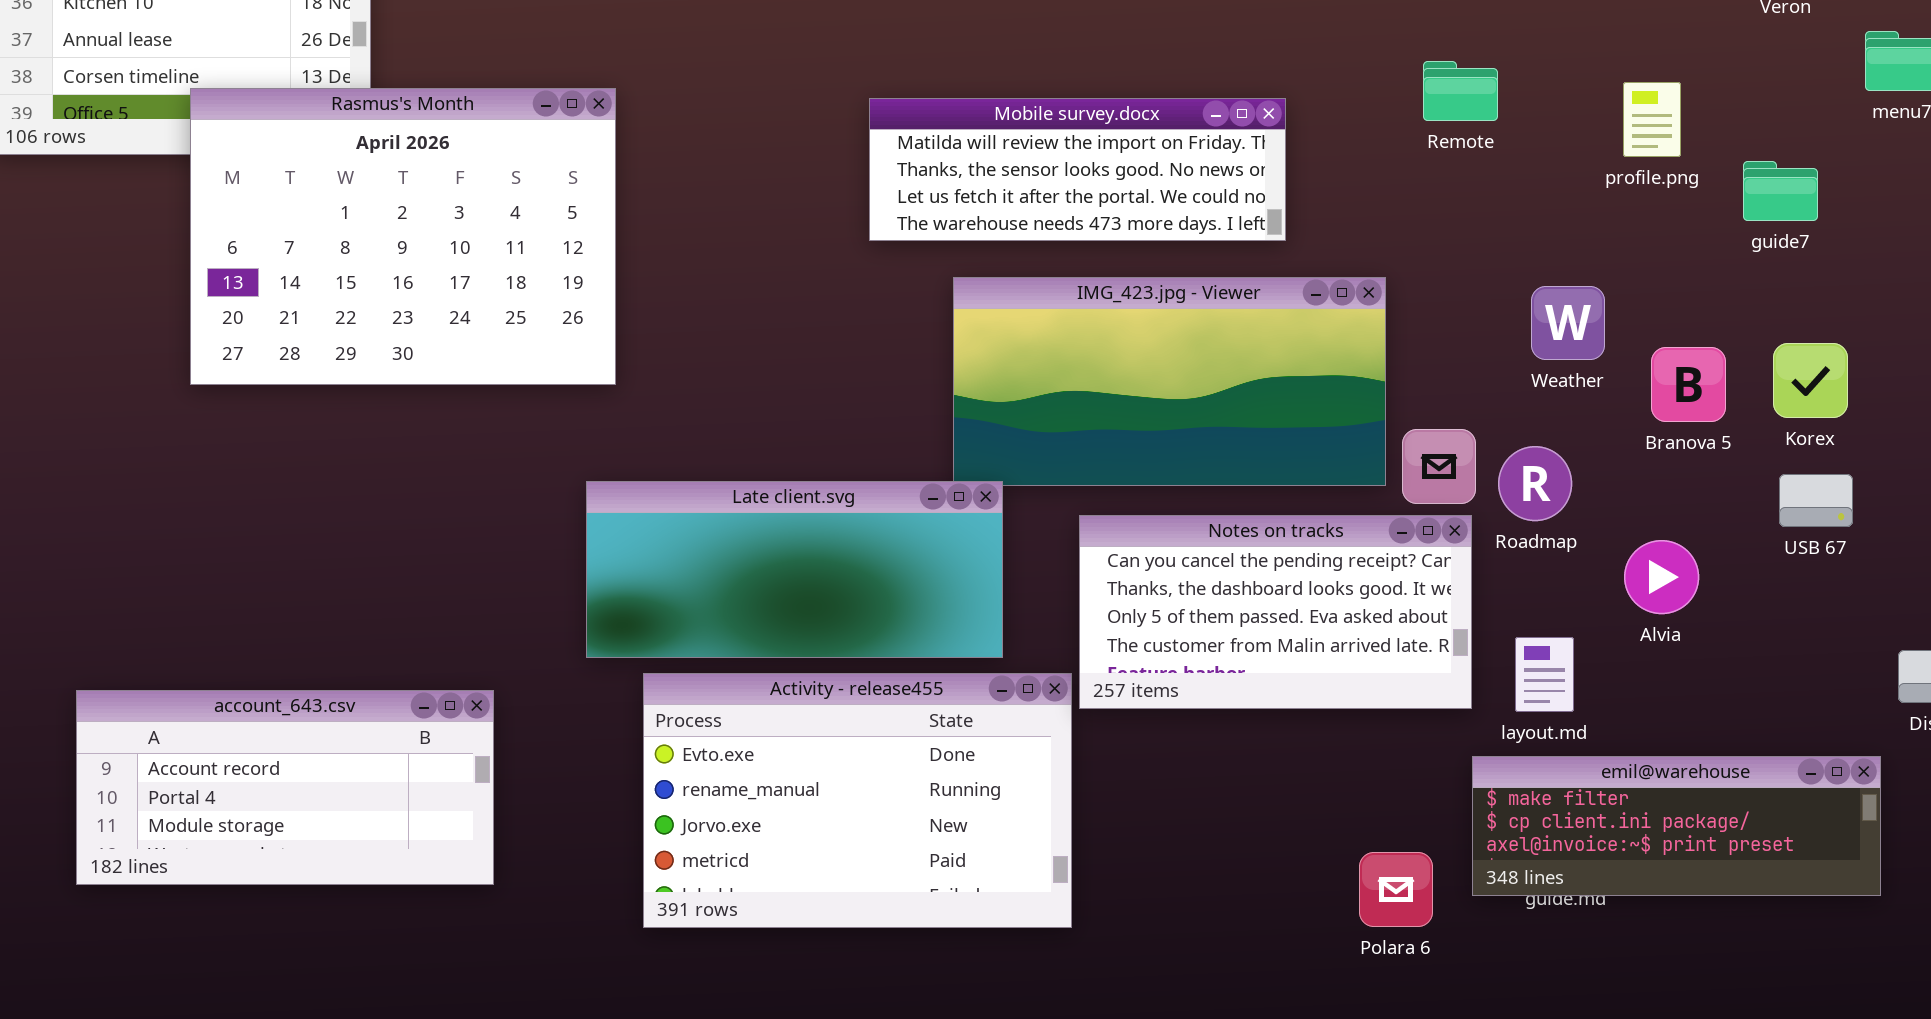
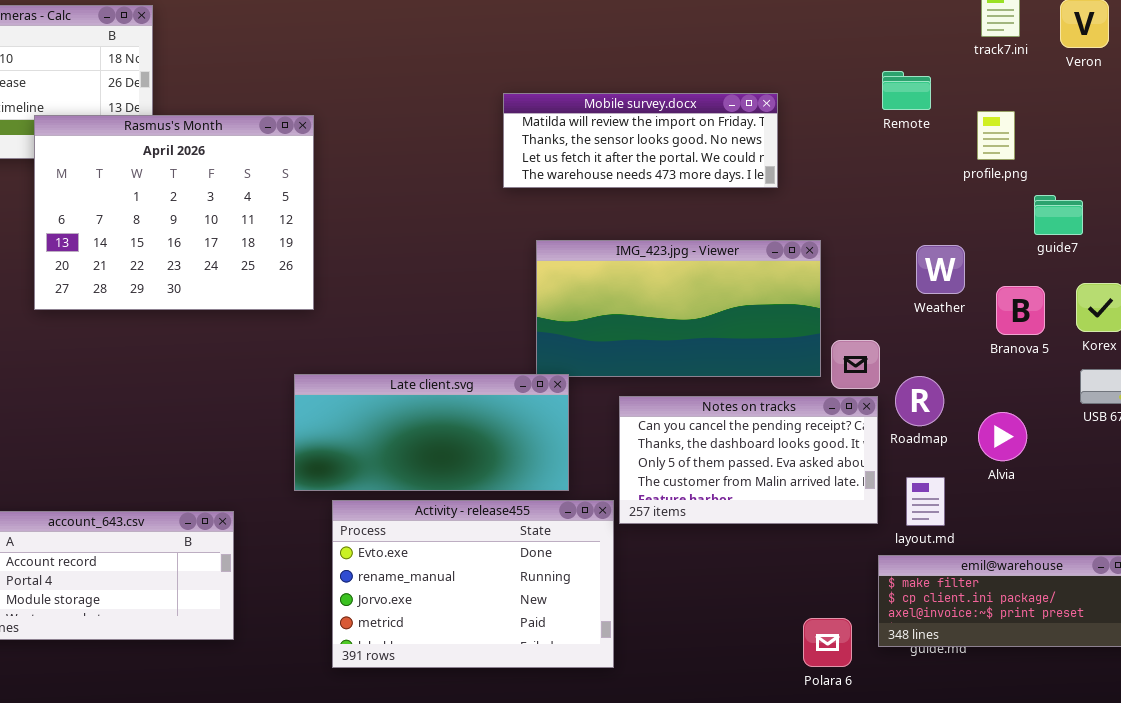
Remote: [1423,61,1498,121] -> [882,71,931,110], moved
Mobile survey.docx: [869,98,1286,241] -> [503,93,778,188], moved
guide7: [1743,161,1818,221] -> [1034,195,1083,235], moved
Roadmap: [1498,446,1572,521] -> [895,376,944,426], moved

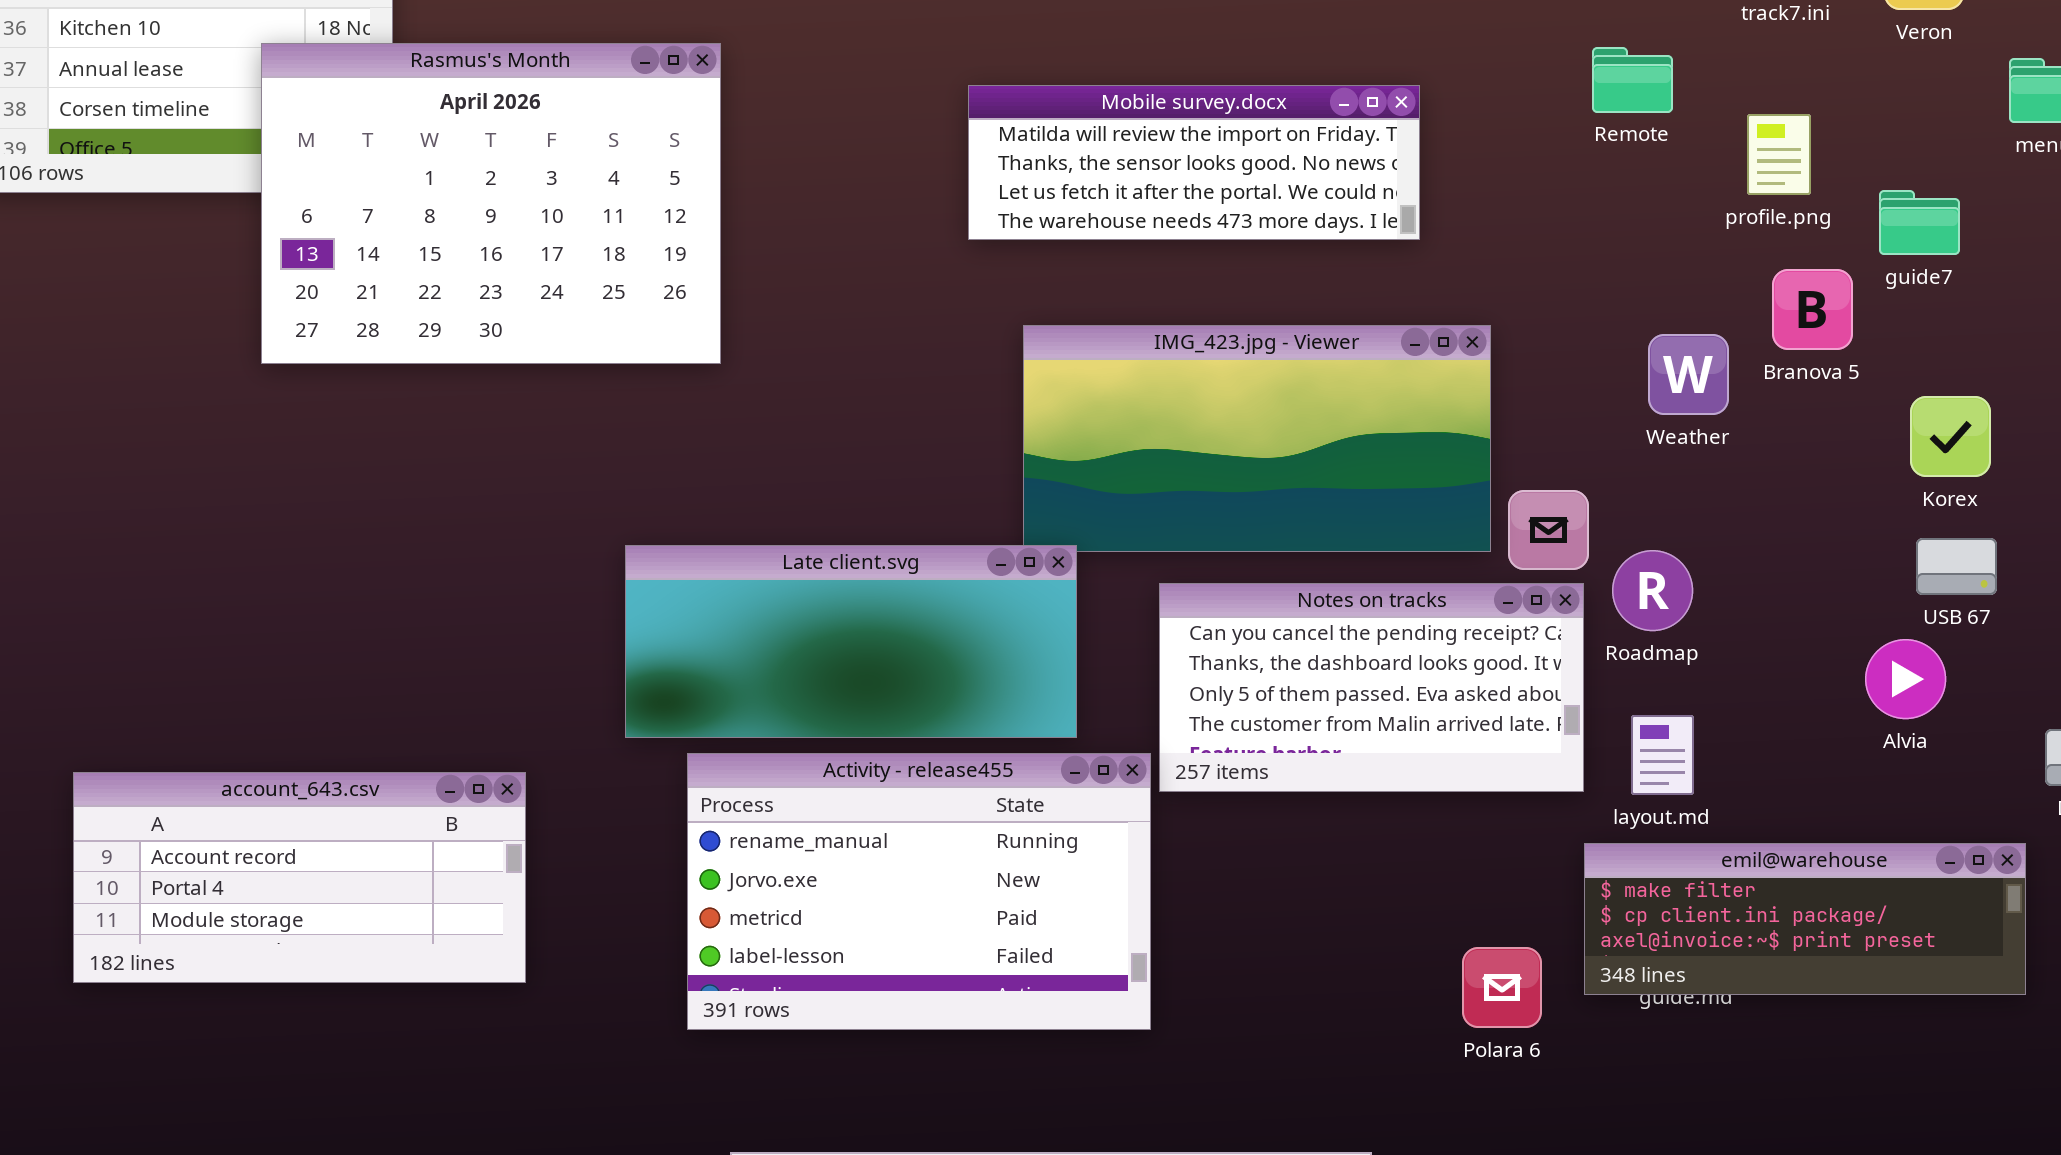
Rasmus's Month: [34,115,314,310] -> [261,43,721,364], moved
guide7: [1034,195,1083,235] -> [1879,190,1960,255], moved
Branova 5: [996,286,1045,335] -> [1772,269,1853,350], moved
Alvia: [978,412,1027,461] -> [1865,639,1946,719], moved
Activity - release455: [332,500,614,668] -> [687,753,1151,1030], scrolled down 1 row

